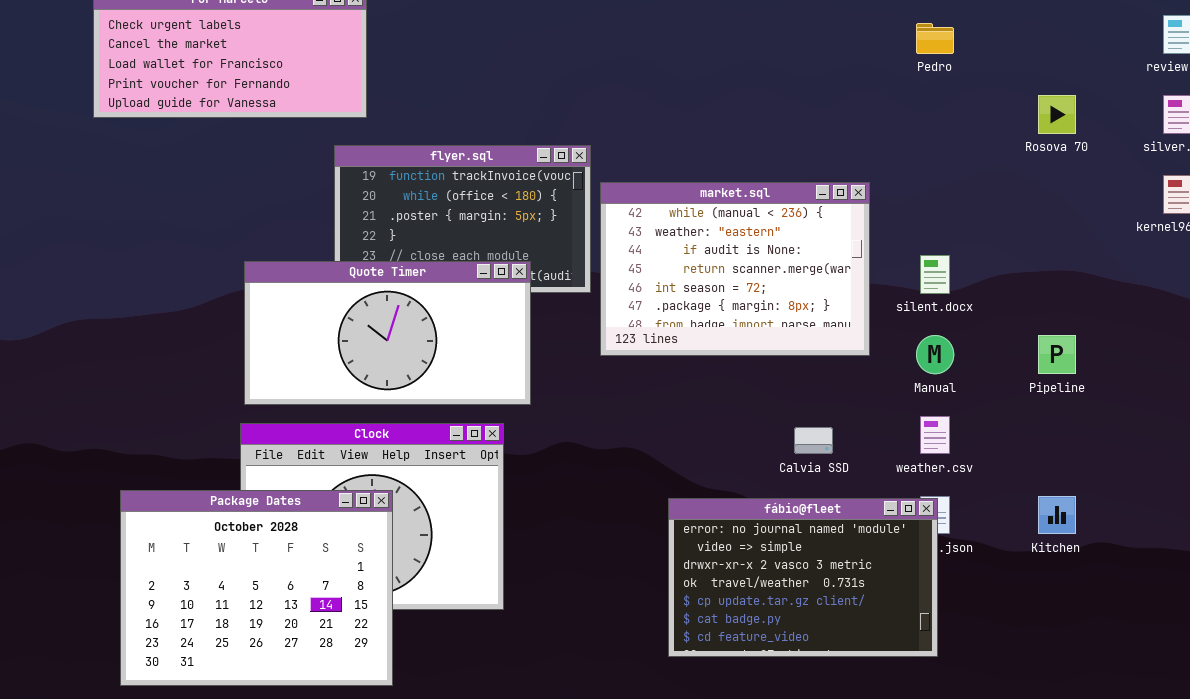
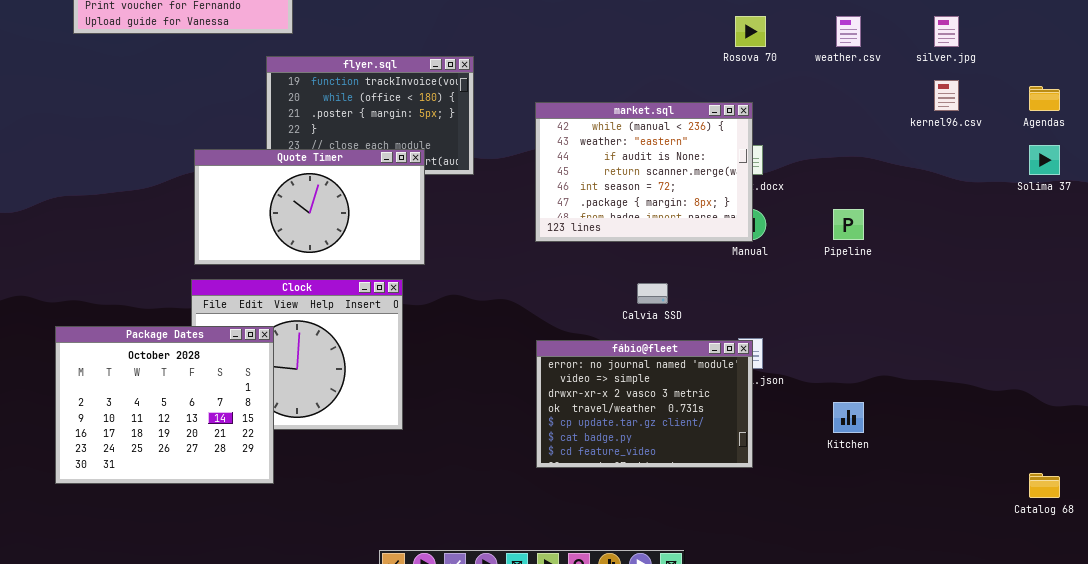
Rosova 70: [1038,95,1076,134] -> [735,16,766,47], moved
market.sql: [600,182,870,356] -> [535,102,753,242], moved
weather.csv: [920,416,950,454] -> [836,16,861,47], moved
Package Dates: [120,490,393,686] -> [55,326,274,484], moved
Kitchen: [1038,496,1076,534] -> [833,402,864,433], moved

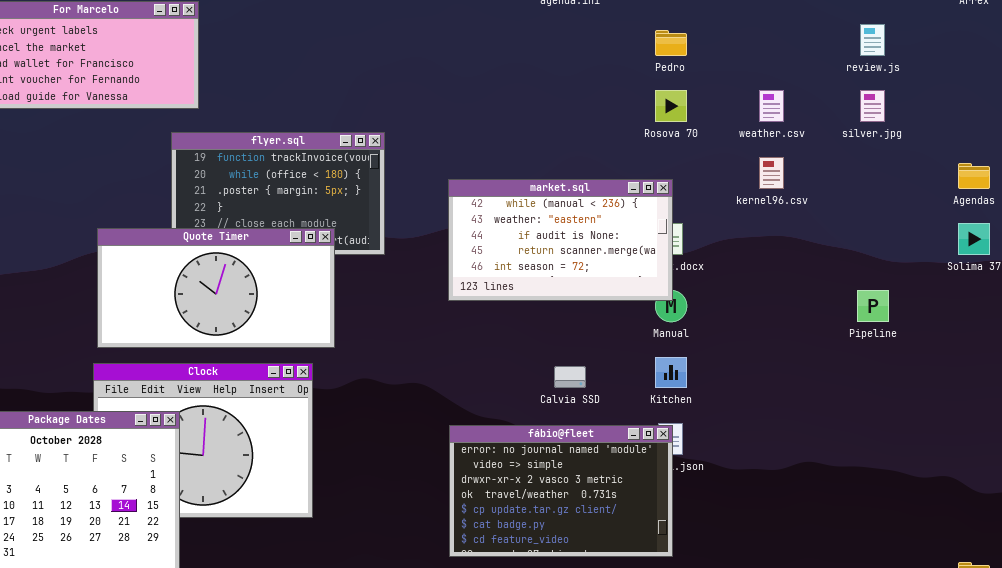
kernel96.csv: [934,80,959,111] -> [759,157,784,189], moved
market.sql: [535,102,753,242] -> [448,179,673,301], resized
Pipeline: [833,209,864,240] -> [857,290,889,322], moved
Kitchen: [833,402,864,433] -> [655,357,687,388], moved

